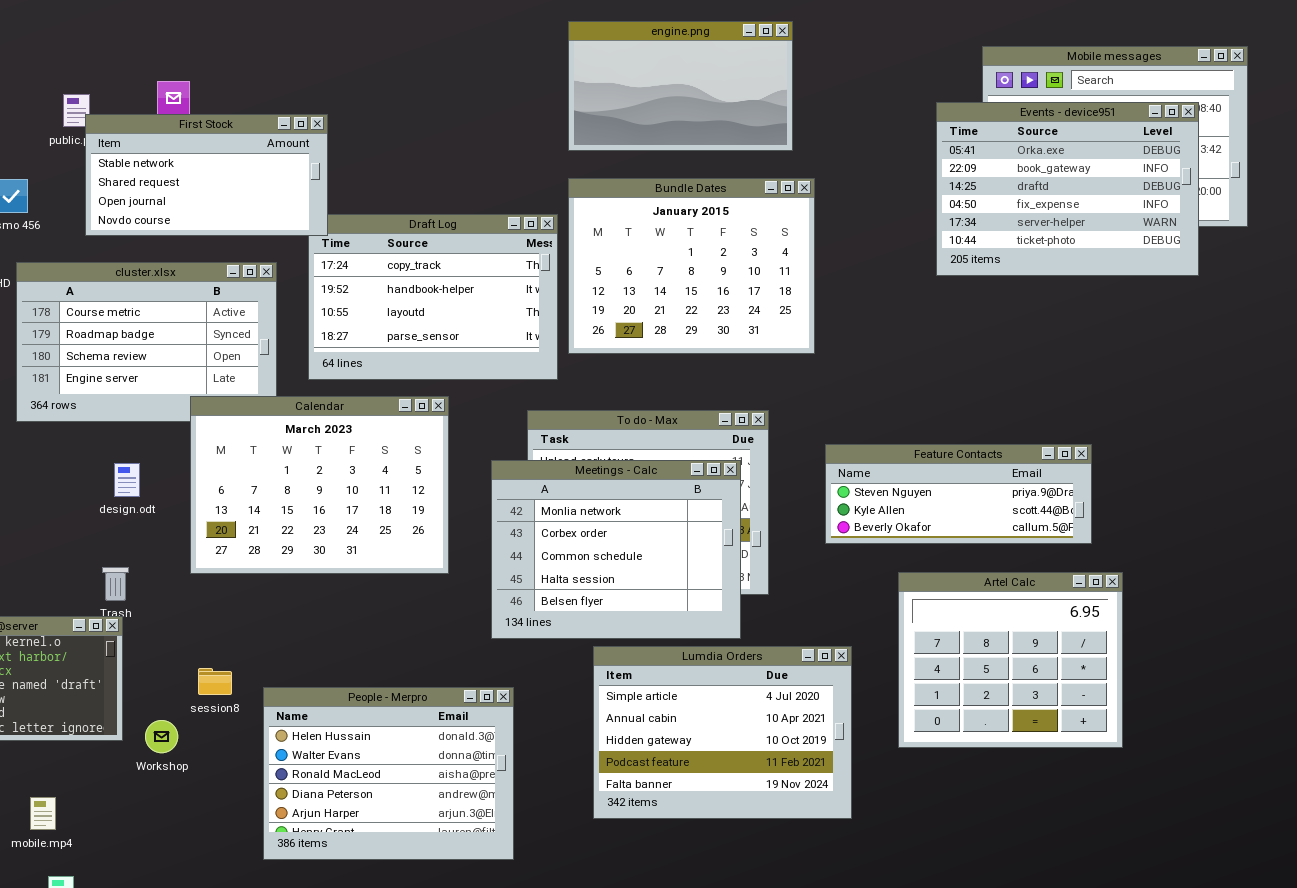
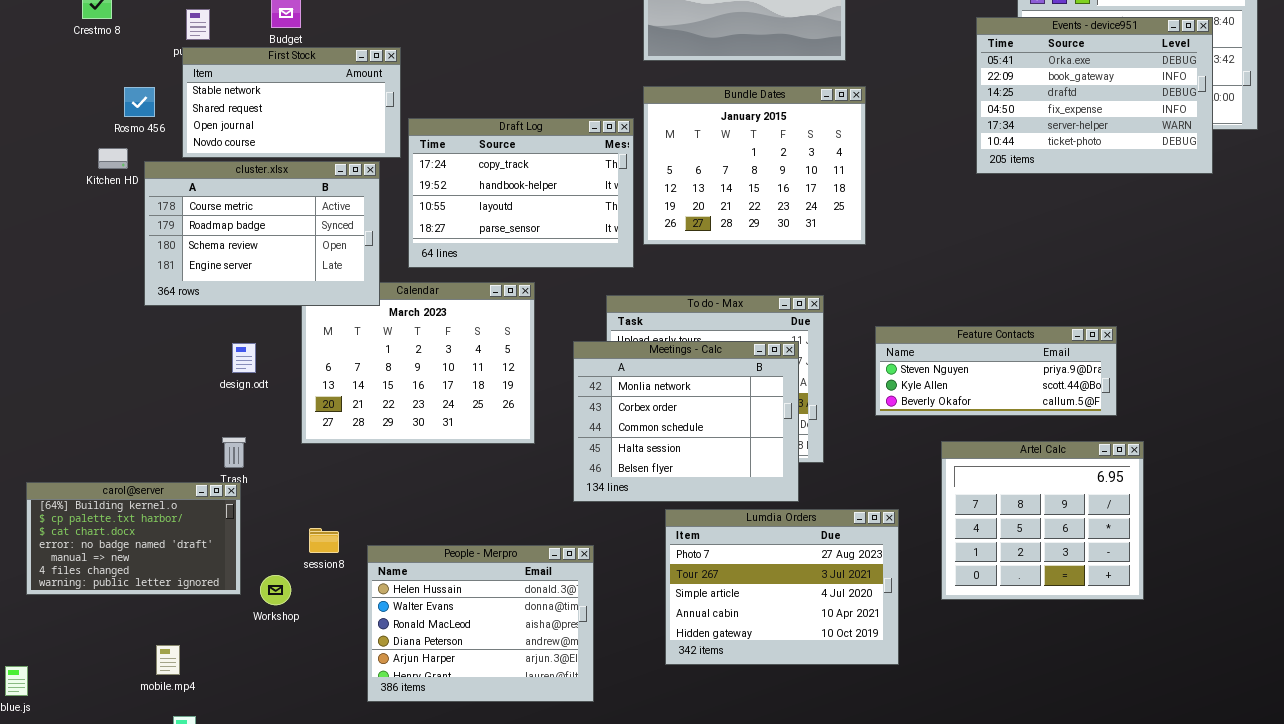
First Stock: [85,114,328,236] -> [182,47,401,158], moved
cluster.xlsx: [16,262,277,422] -> [144,161,380,306], raised
Lumdia Orders: [593,646,852,819] -> [665,509,899,665], scrolled up 2 rows

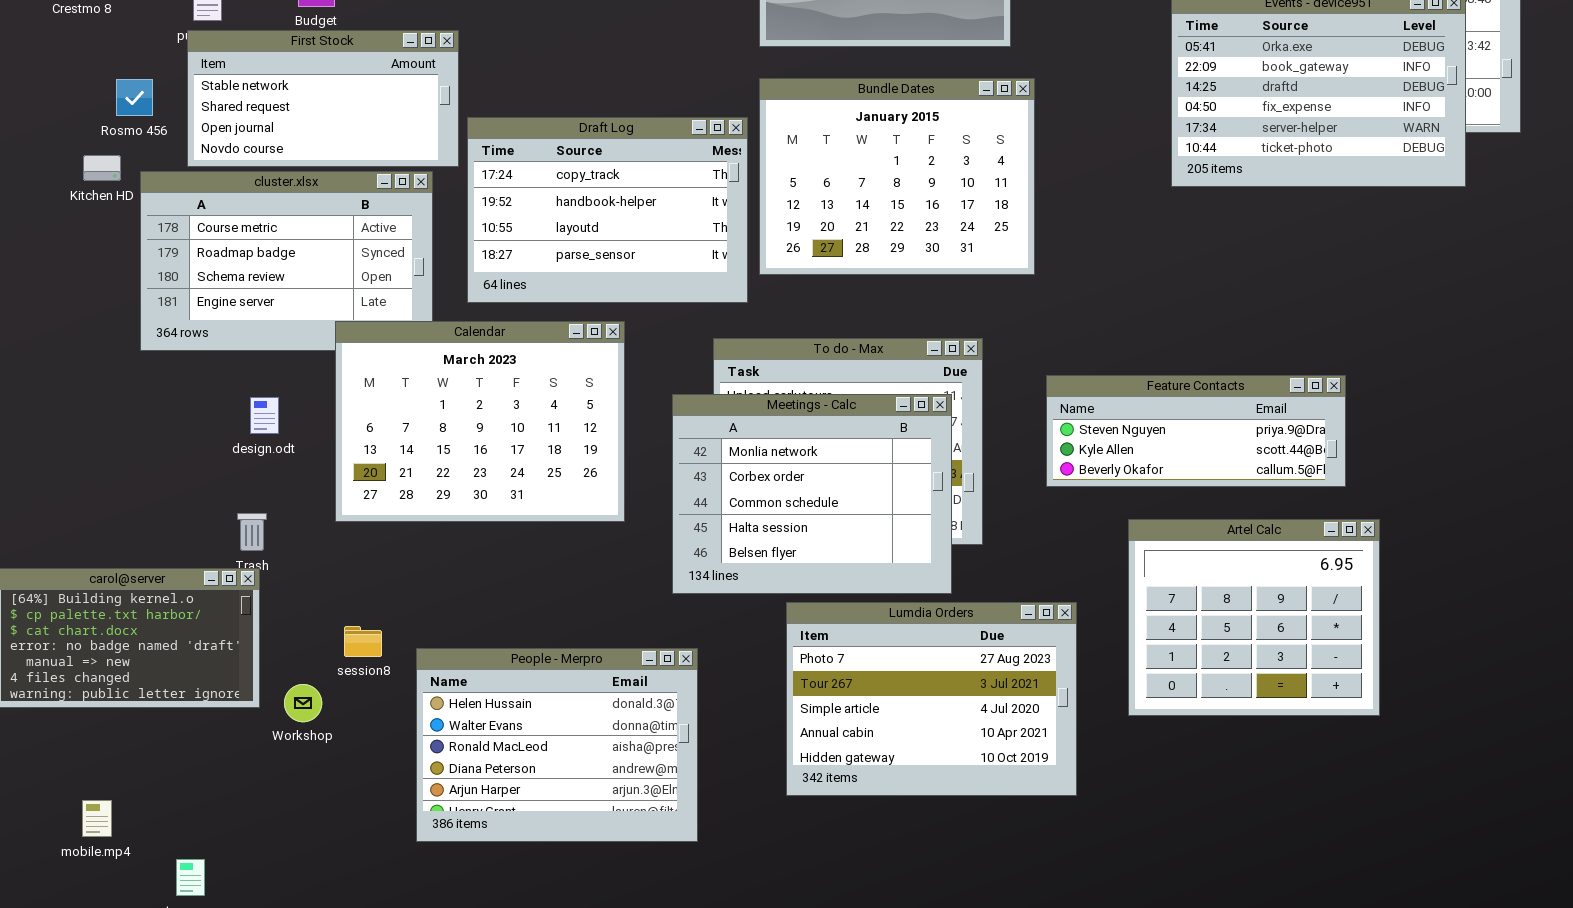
Calendar: [301,282,535,444] -> [335,321,625,522], raised
mobile.mp4: [156,645,180,675] -> [82,800,112,837], moved

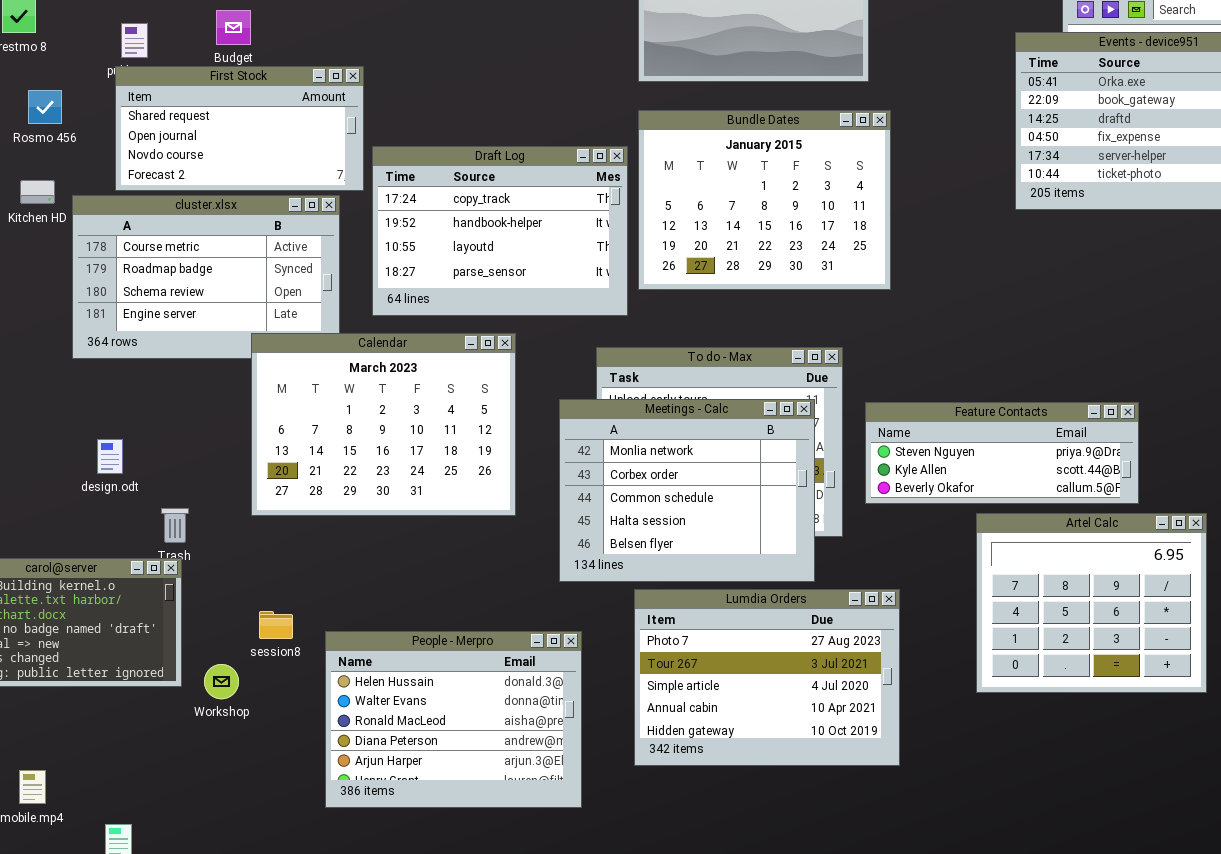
First Stock: [187,30,459,167] -> [115,66,364,191], scrolled down 1 row
Rosmo 456: [116,79,153,116] -> [28,90,62,124], moved
Feature Contacts: [1046,375,1346,487] -> [865,402,1139,504], moved
design.odt: [250,397,279,434] -> [97,439,123,474], moved
Lumdia Orders: [786,602,1077,796] -> [634,589,900,766], moved

